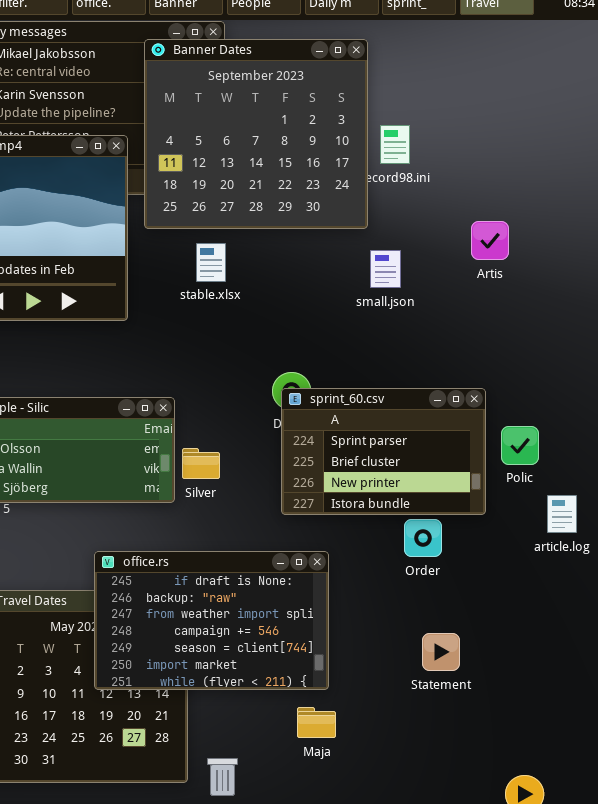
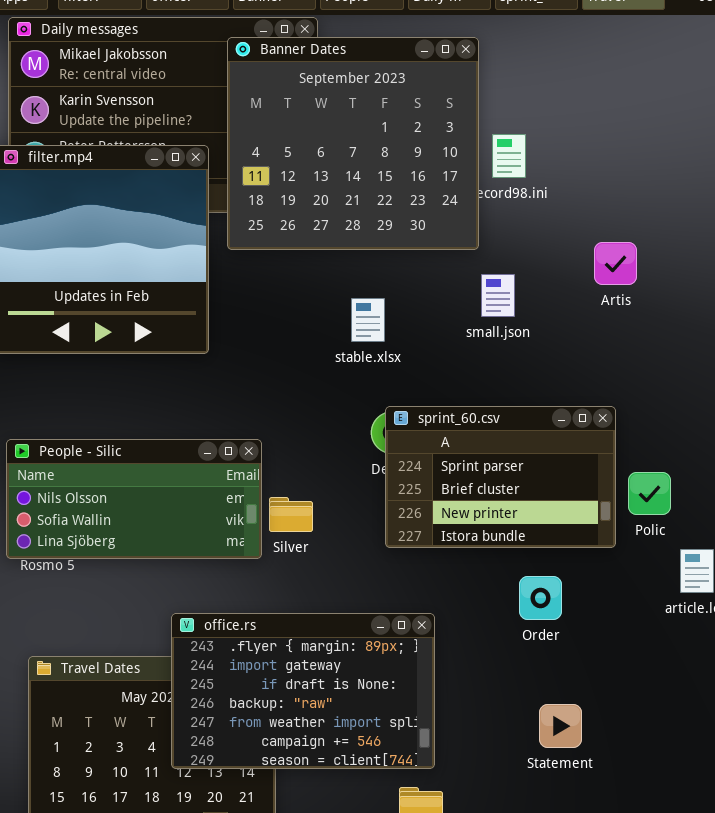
stable.xlsx: [196,243,226,282] -> [351,298,385,342], moved
sprint_60.csv: [281,388,486,515] -> [385,406,616,548], moved
office.rs: [94,551,329,690] -> [171,613,435,769], scrolled up 2 rows

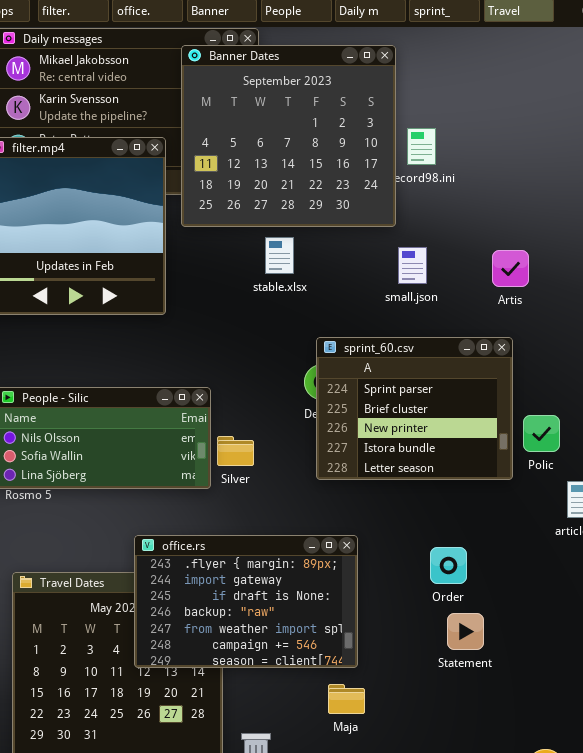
Artis: [594,242,637,285] -> [492,250,529,287], moved
stable.xlsx: [351,298,385,342] -> [265,237,294,274], moved
sprint_60.csv: [385,406,616,548] -> [316,337,513,480], resized
Order: [519,576,562,620] -> [430,547,467,584], moved

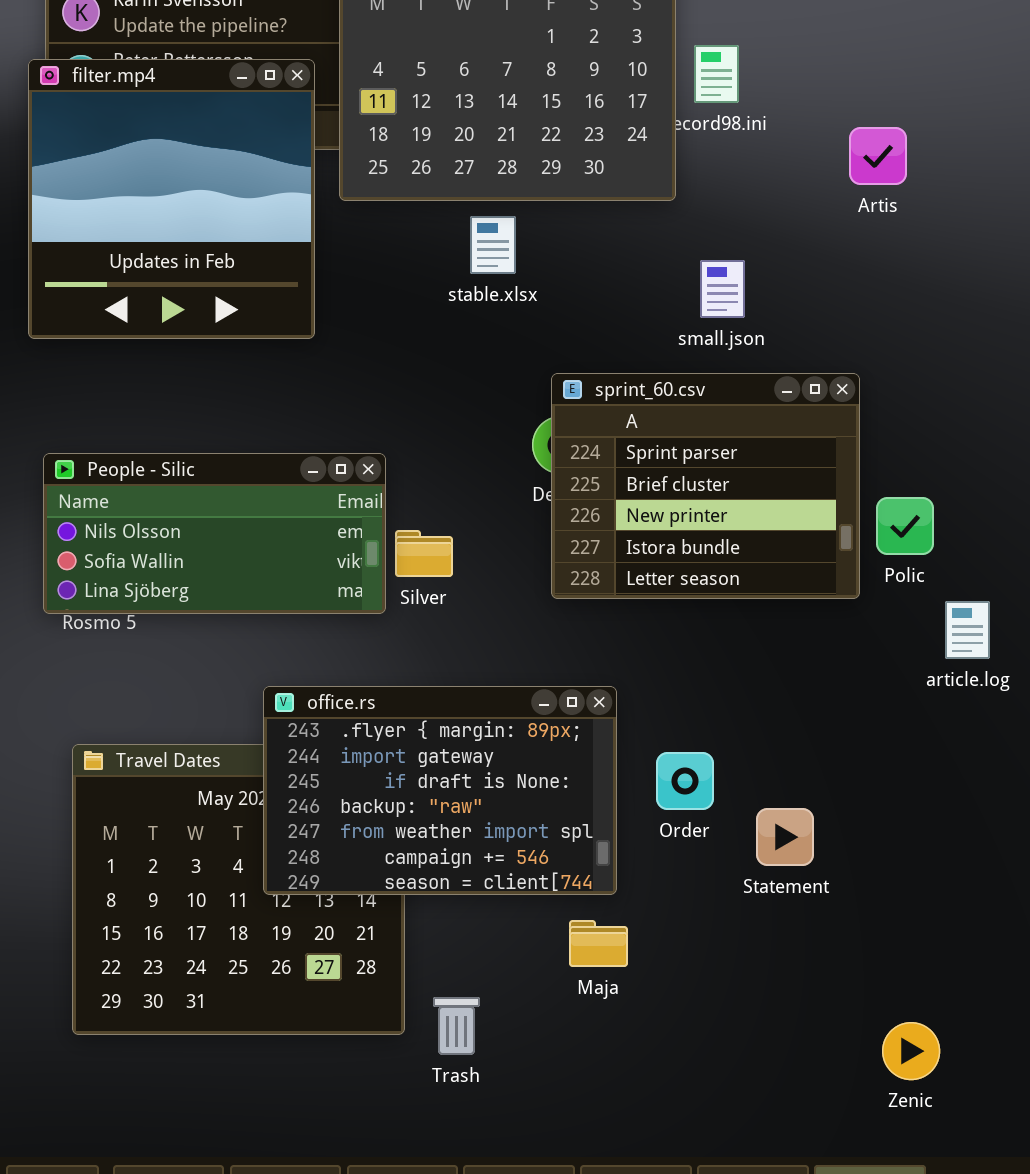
small.json: [398,247,427,284] -> [700,260,745,318], moved
Artis: [492,250,529,287] -> [849,127,907,185], moved
Order: [430,547,467,584] -> [656,752,714,810], moved

